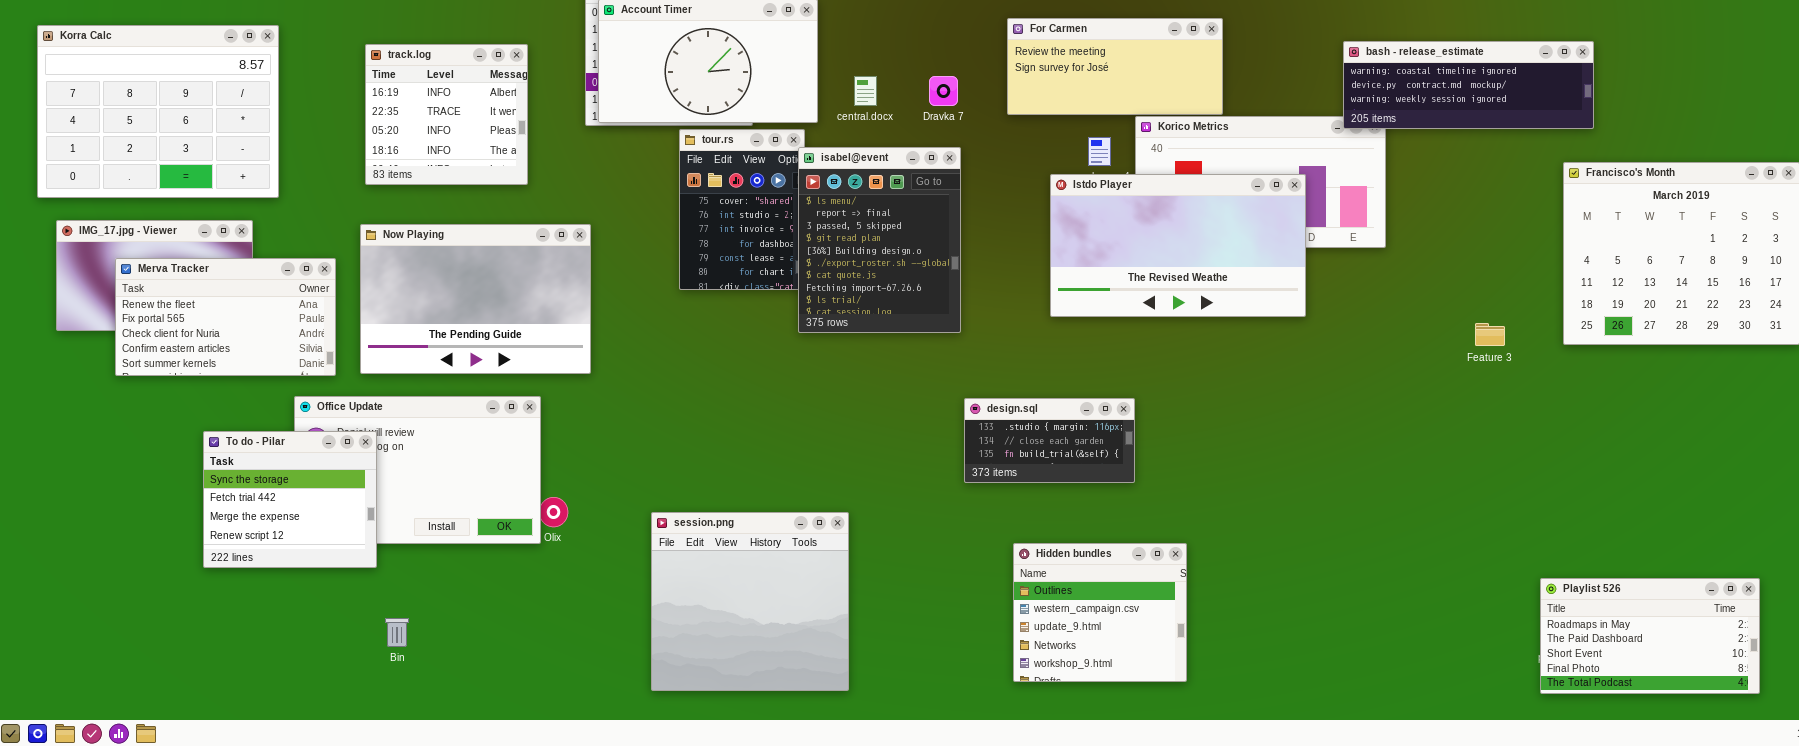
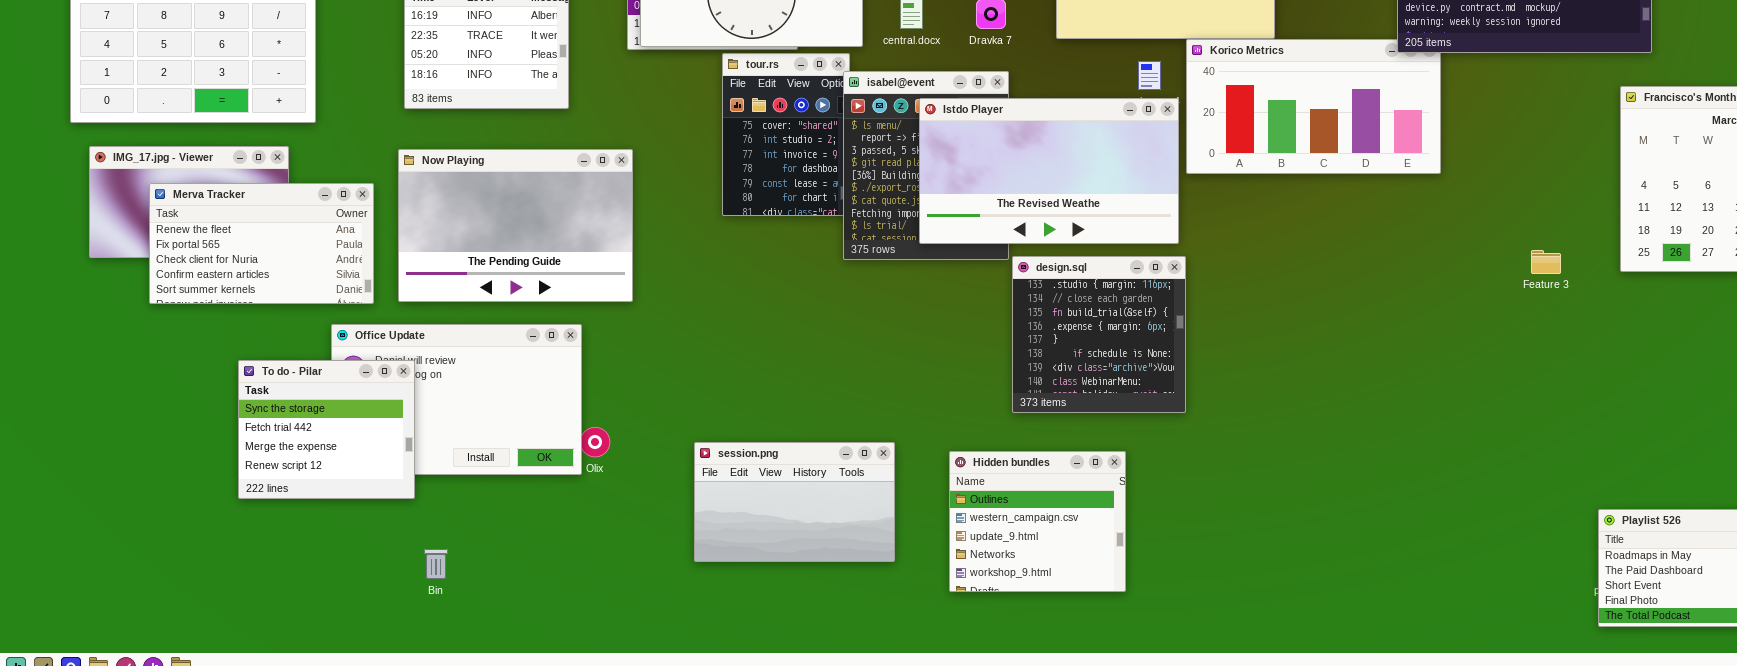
Istdo Player: [1050,174,1306,317] -> [919,98,1179,244], moved
design.sql: [964,398,1135,483] -> [1012,256,1186,413], resized
session.png: [651,512,849,691] -> [694,442,895,562], resized
Hidden bundles: [1013,543,1187,682] -> [949,451,1126,592], moved

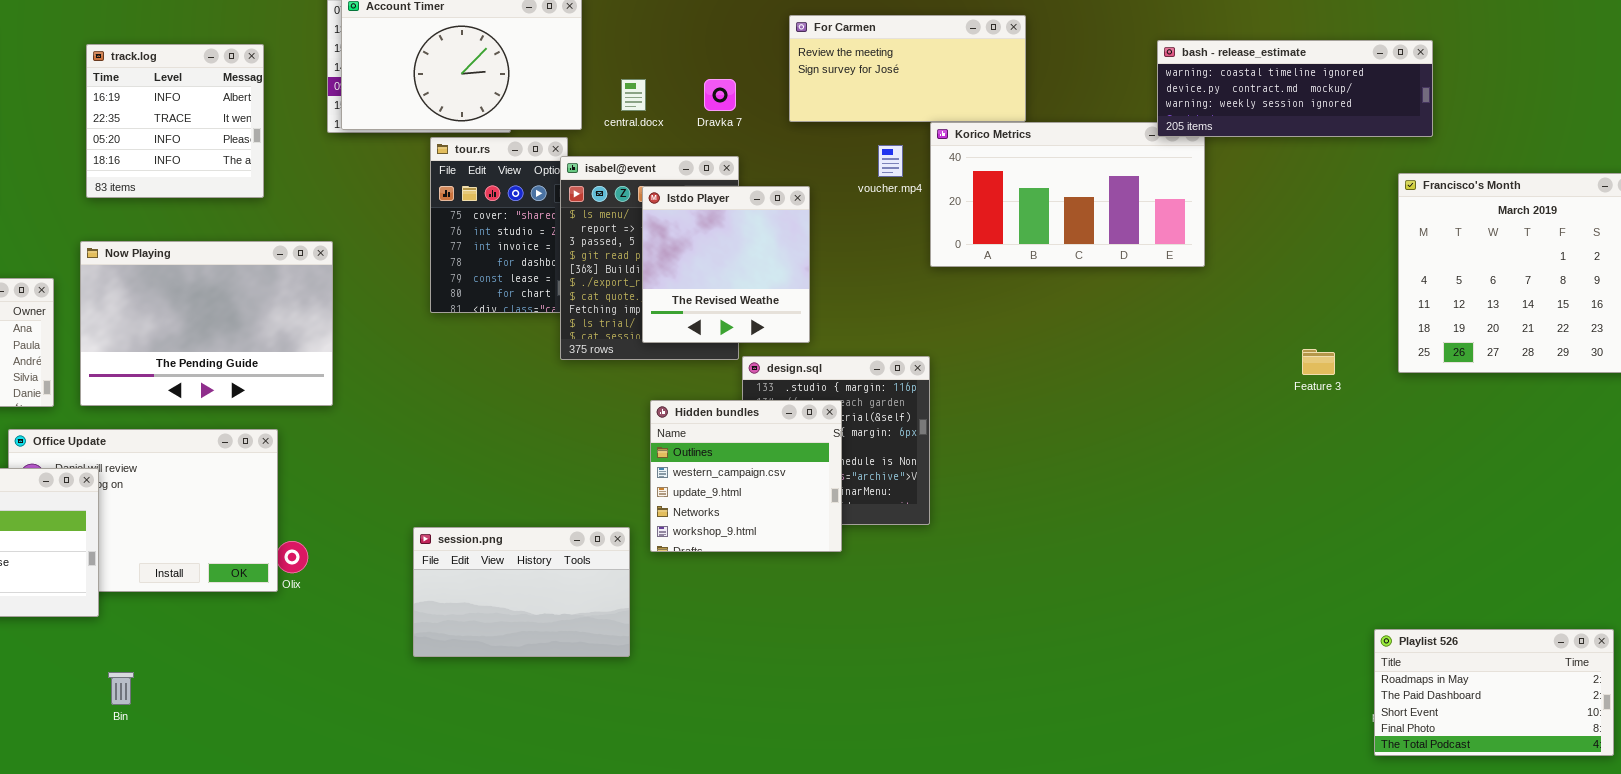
Istdo Player: [919,98,1179,244] -> [642,186,810,343], resized
session.png: [694,442,895,562] -> [413,527,630,657], moved
Hidden bundles: [949,451,1126,592] -> [650,400,842,552], moved

